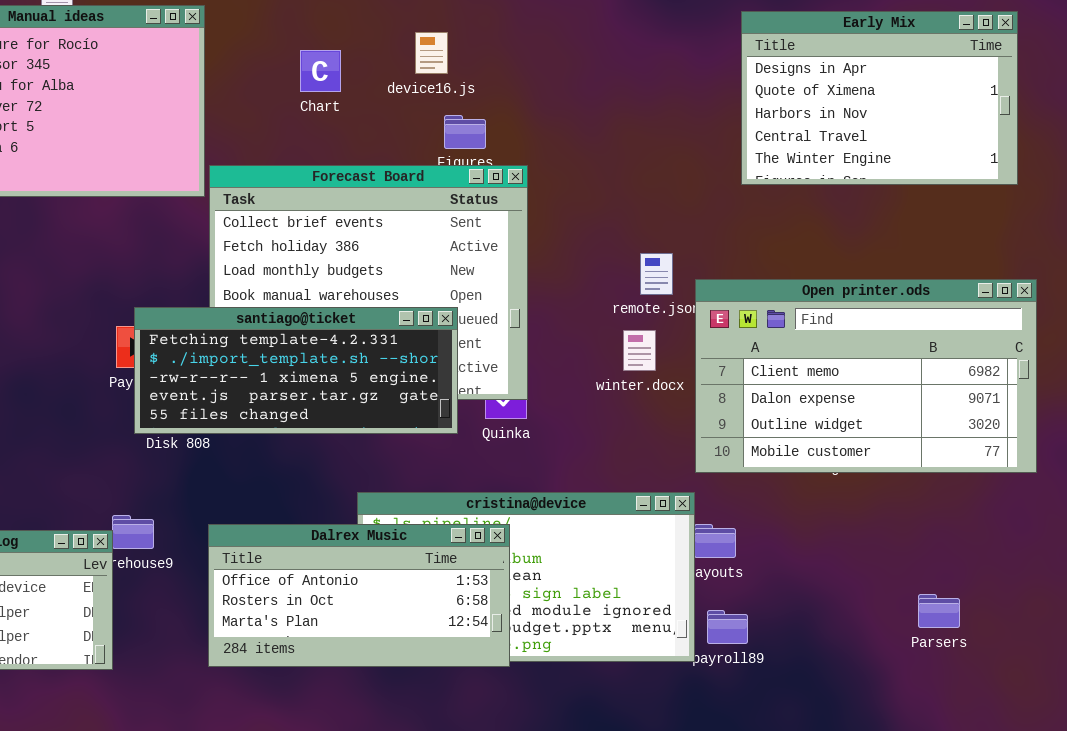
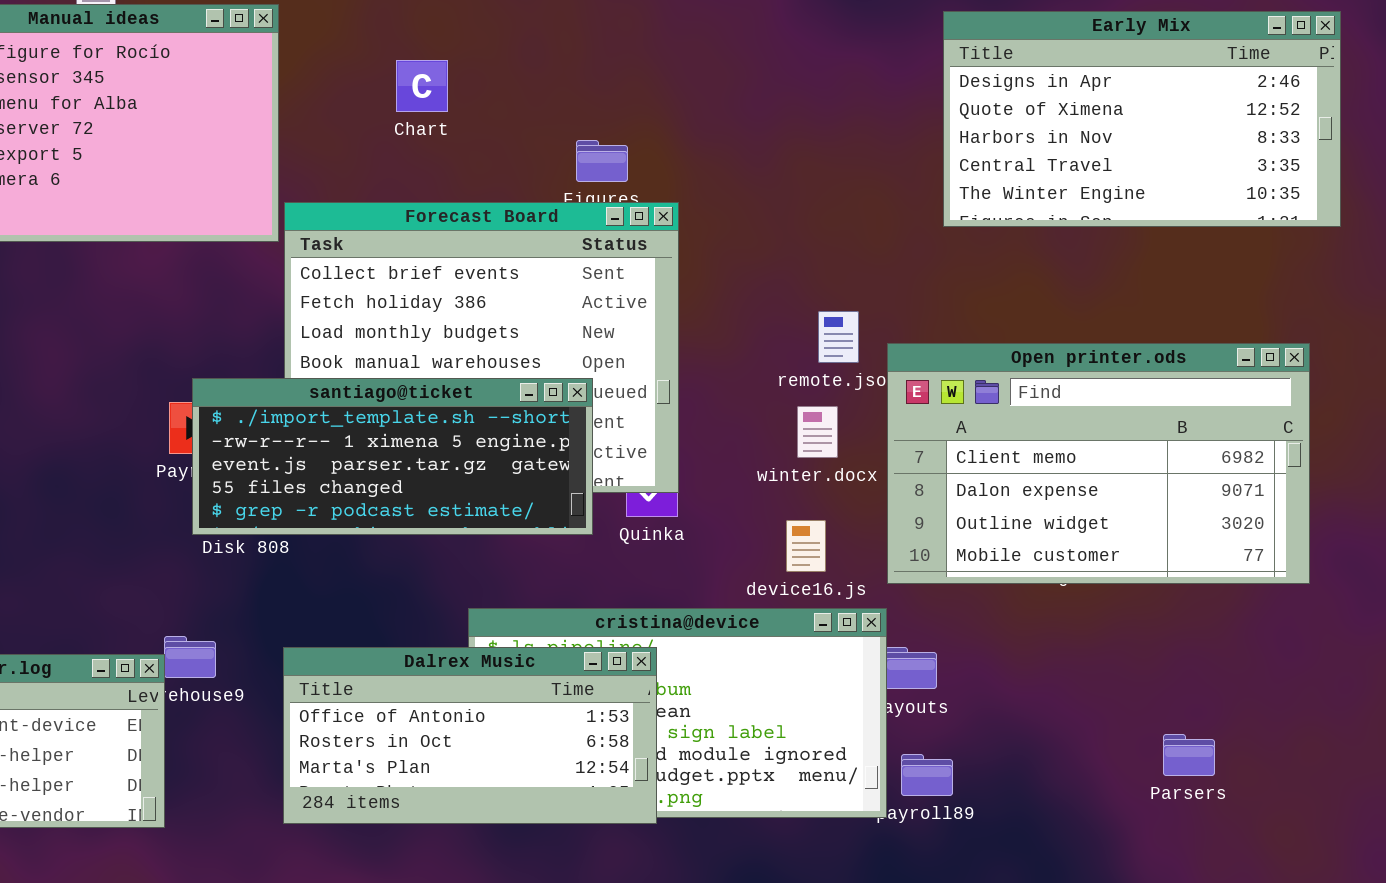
Early Mix: [741,11,1018,185] -> [943,11,1341,227], resized
device16.js: [415,32,448,74] -> [786,520,826,572], moved
santiago@ticket: [134,307,458,434] -> [192,378,593,535], scrolled down 1 row

